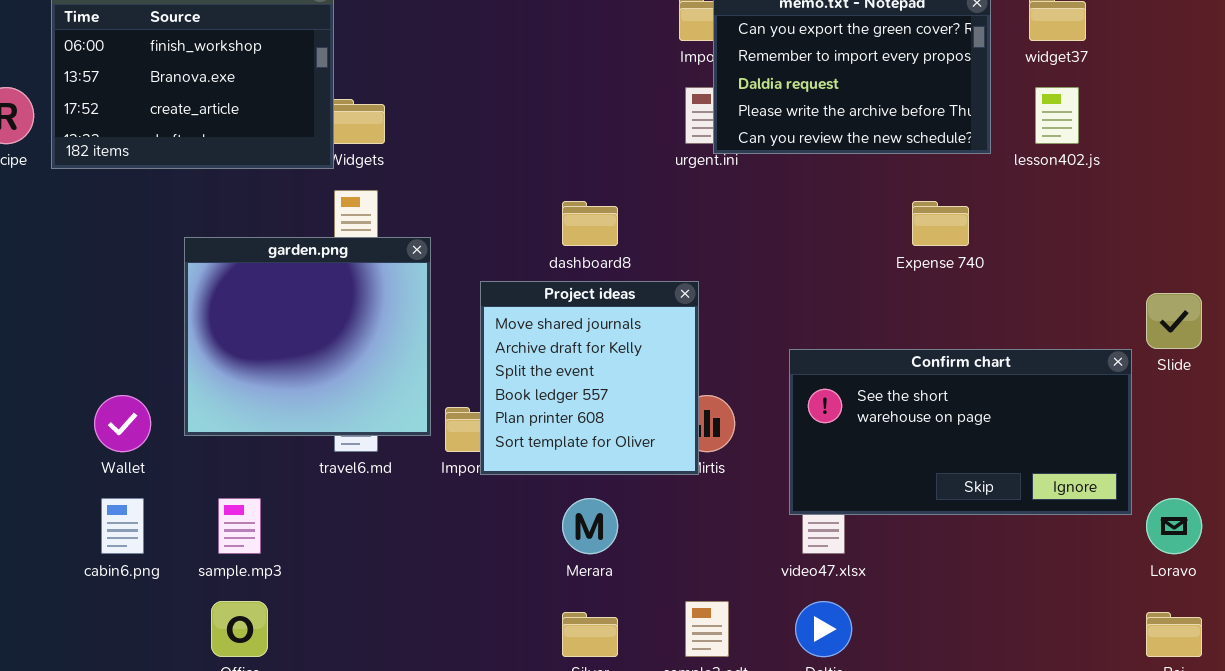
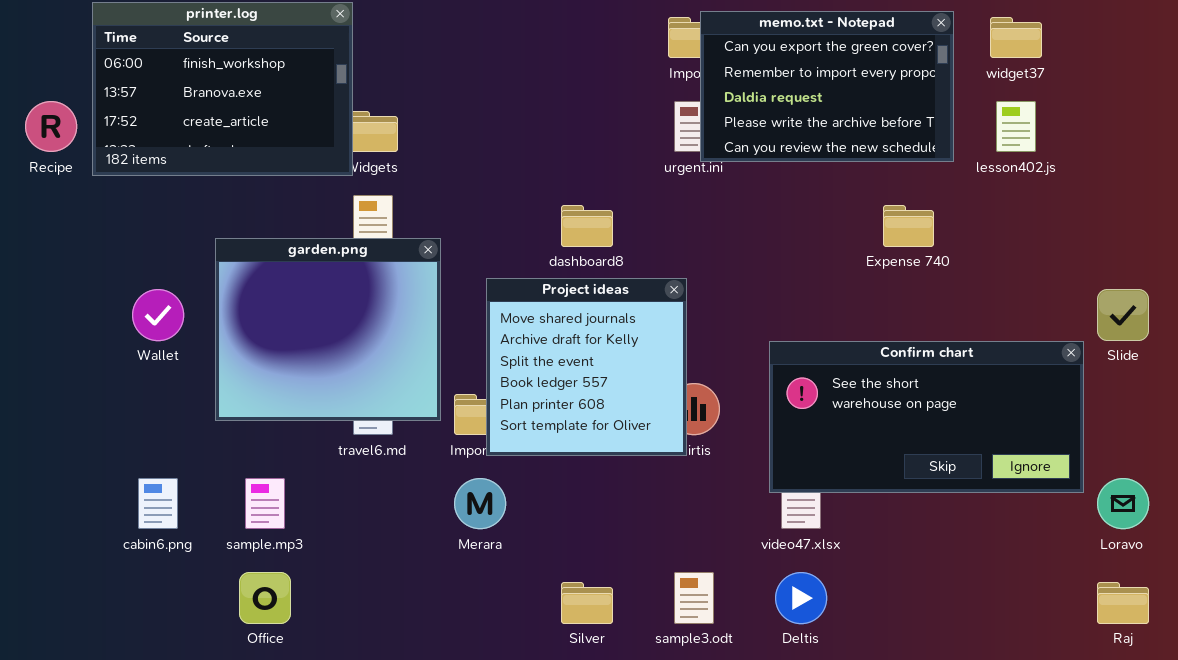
Wallet: [94,395,151,452] -> [132,289,184,341], moved
Merara: [562,498,618,554] -> [454,478,506,529], moved

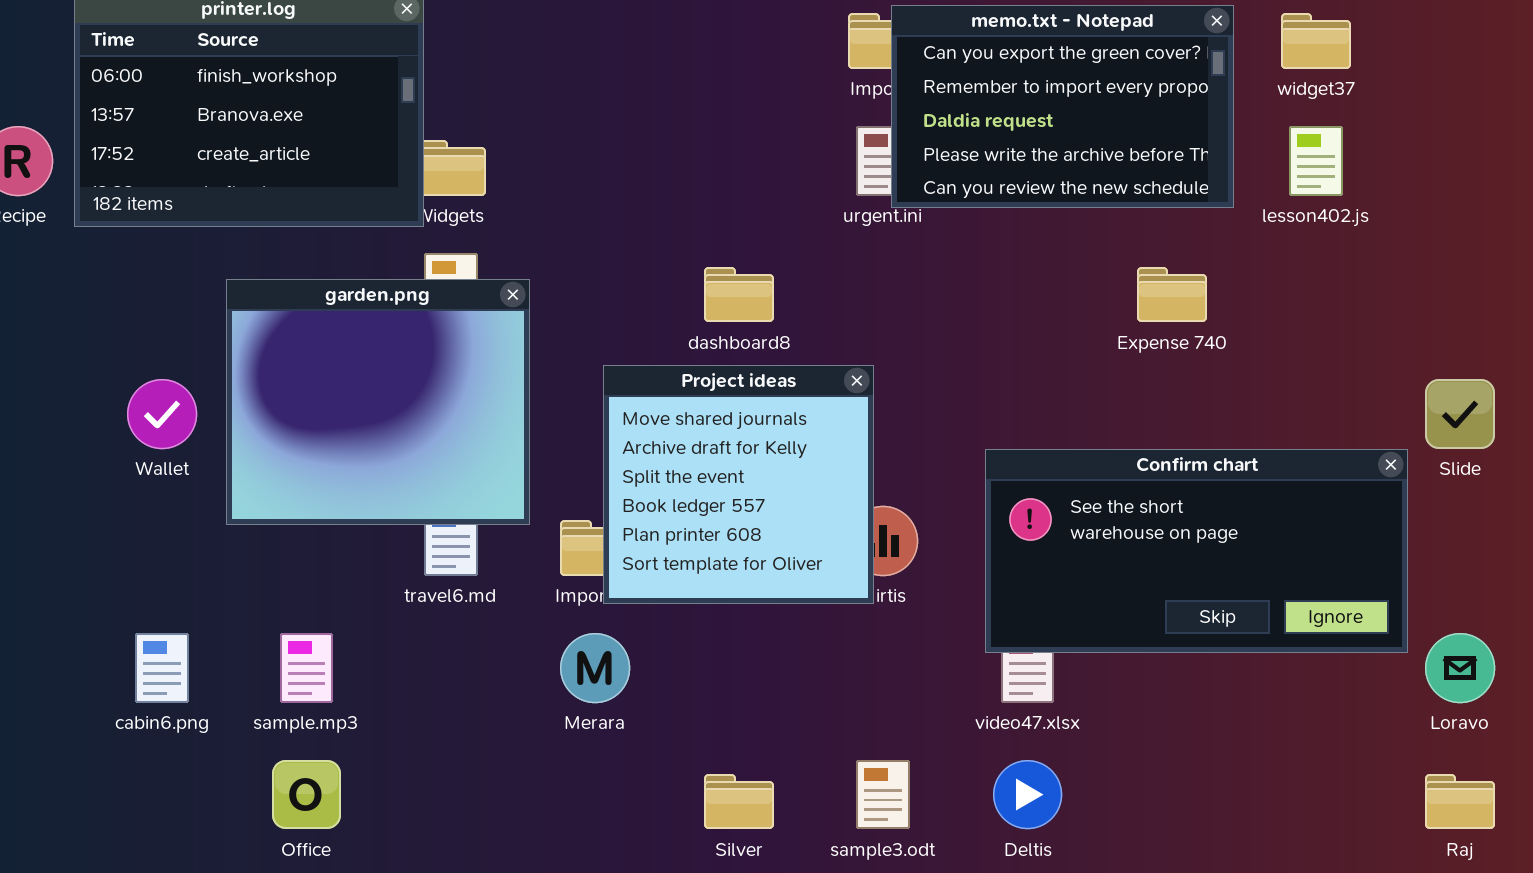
garden.png: [215,238,441,421] -> [226,279,530,525], moved

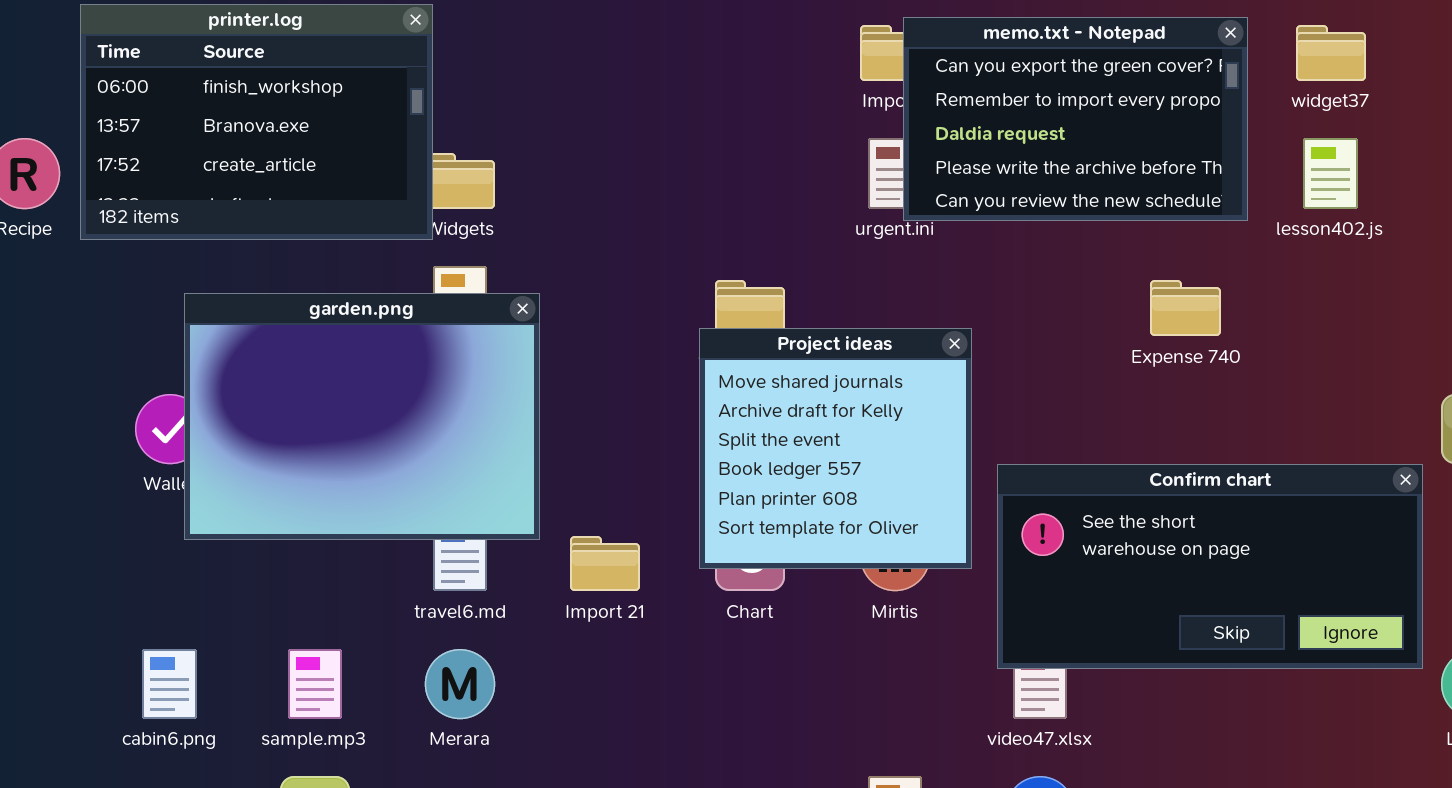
garden.png: [226,279,530,525] -> [184,293,540,540], resized
Project ideas: [603,365,874,604] -> [699,328,972,569], moved
Merara: [560,633,630,703] -> [425,649,495,719], moved

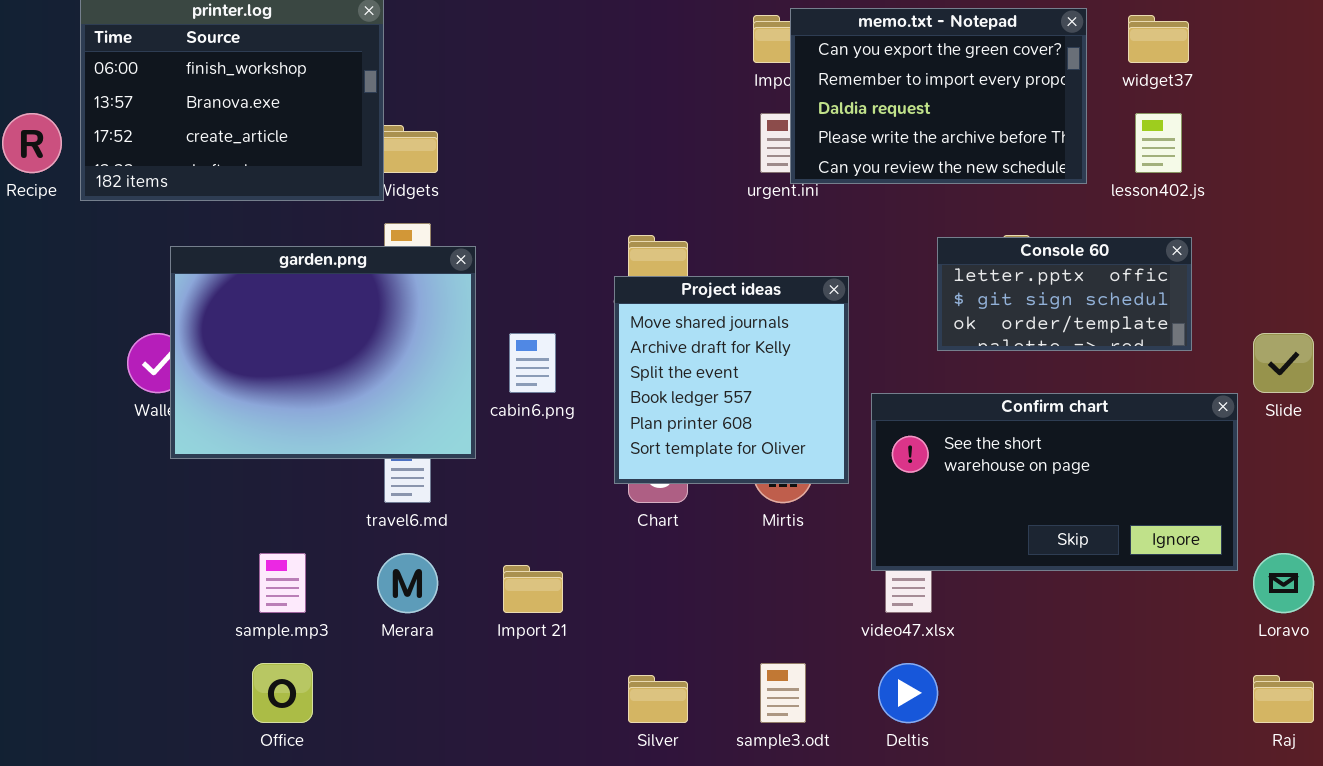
Console 60: none -> [937,237,1192,351], opened
Import 21: [570,536,640,591] -> [503,565,563,613], moved
cabin6.png: [142,649,197,719] -> [509,333,556,393], moved

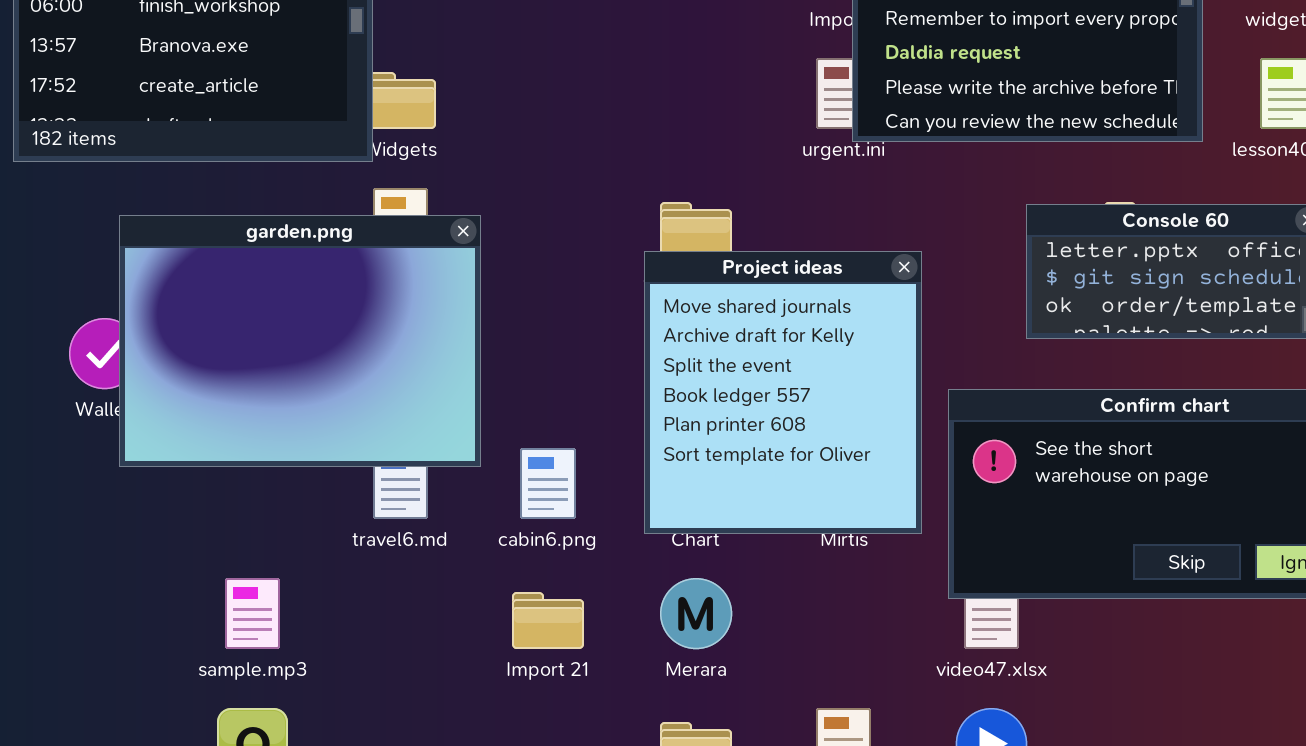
Project ideas: [614,276,849,484] -> [644,251,922,534], resized
cabin6.png: [509,333,556,393] -> [520,448,576,519], moved
Merara: [377,553,438,613] -> [660,578,732,649], moved

